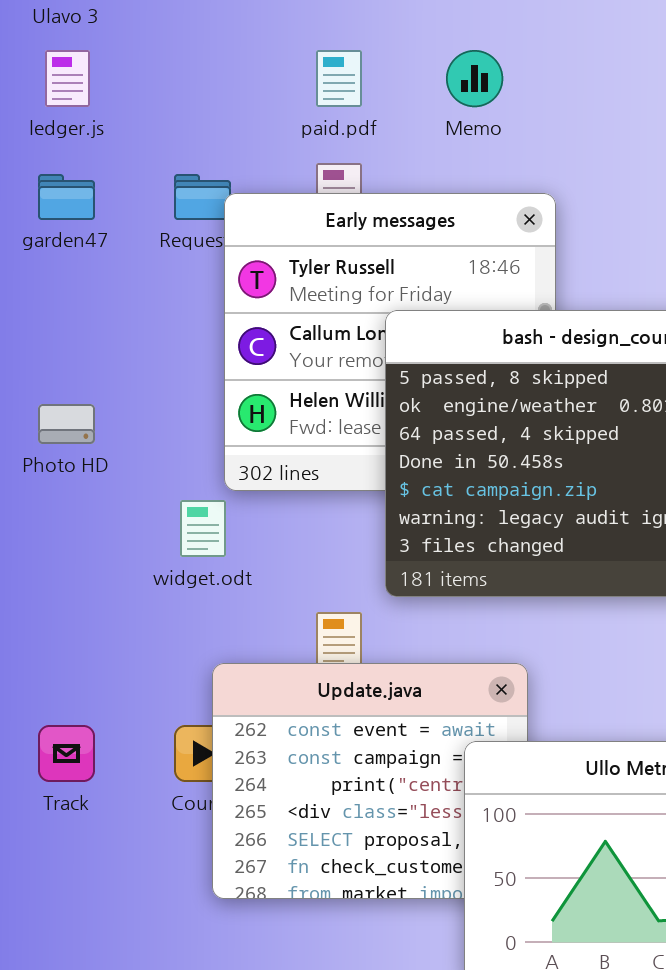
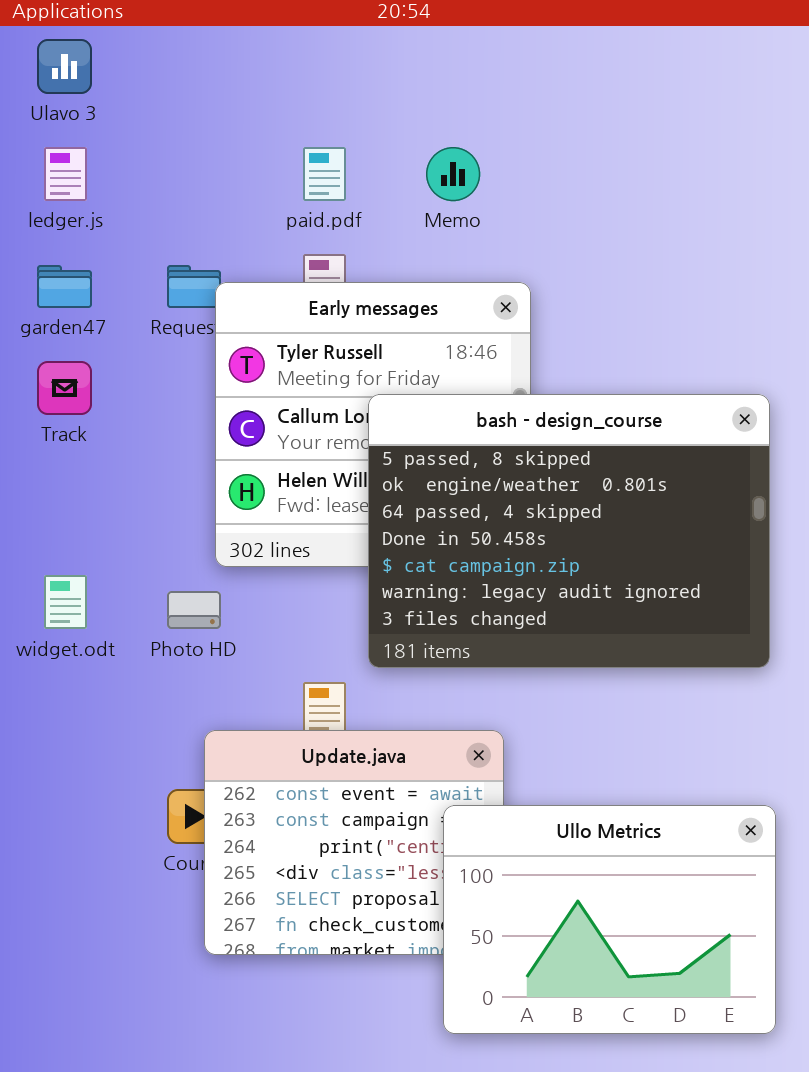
Photo HD: [38,404,95,444] -> [167,591,221,629], moved
widget.odt: [180,500,226,557] -> [44,575,87,629], moved
Track: [38,725,95,782] -> [37,361,92,415], moved

